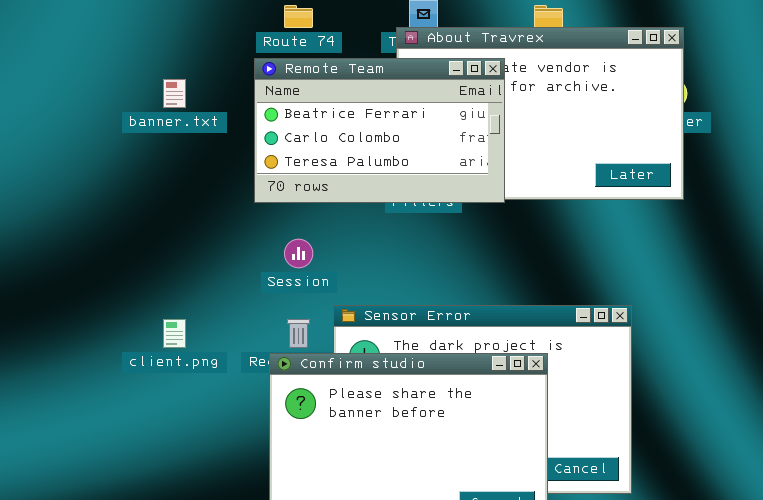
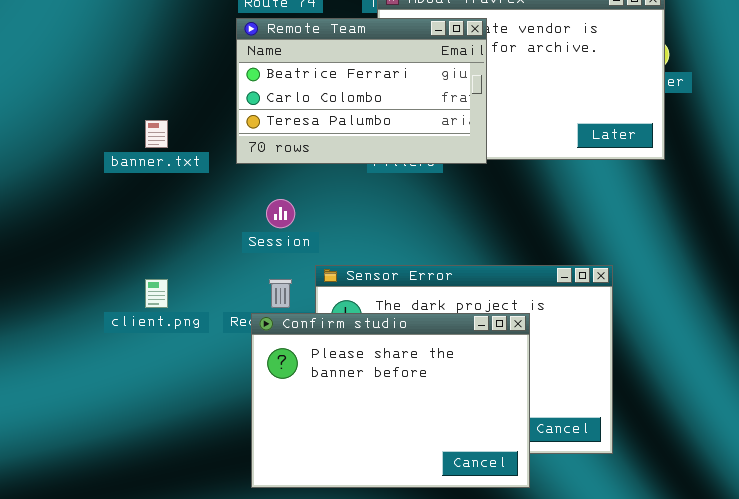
banner.txt: [163,79,186,108] -> [145,120,168,148], moved

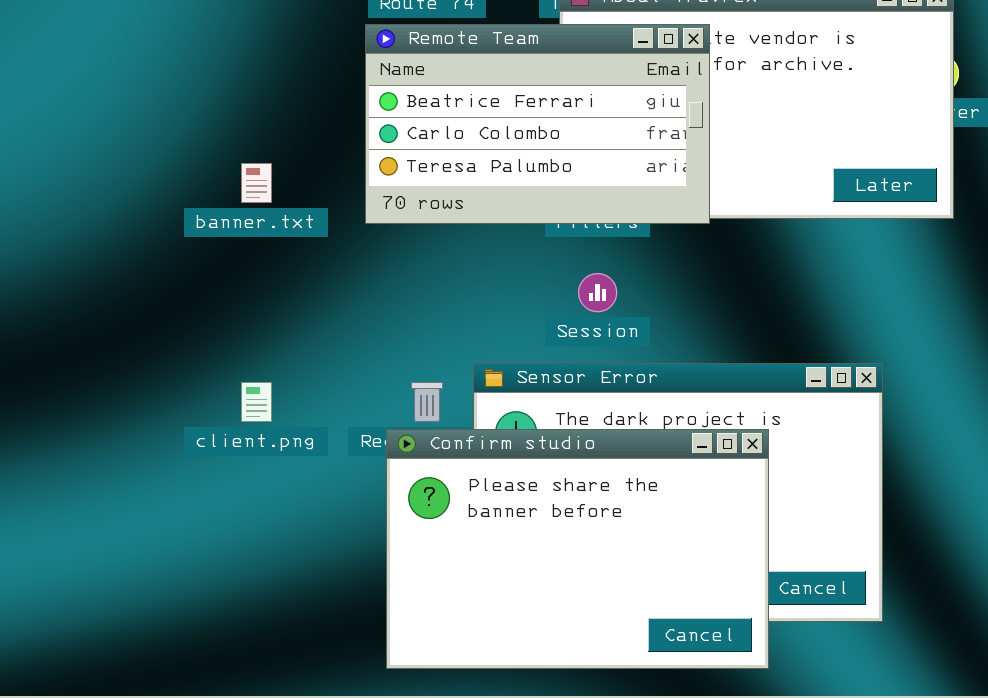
Session: [266,199,295,228] -> [578,273,617,312], moved

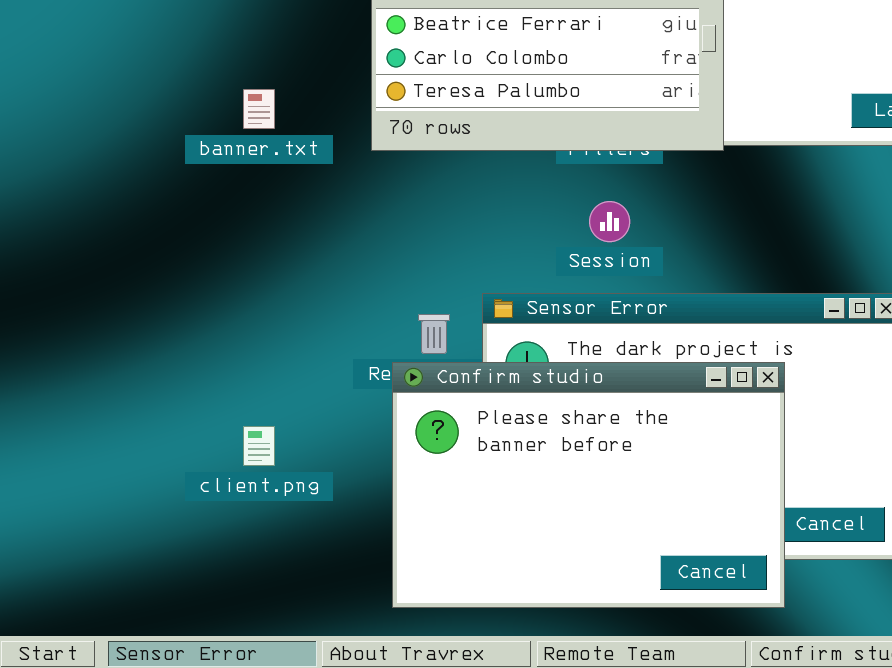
client.png: [241,382,272,422] -> [243,426,275,466], moved

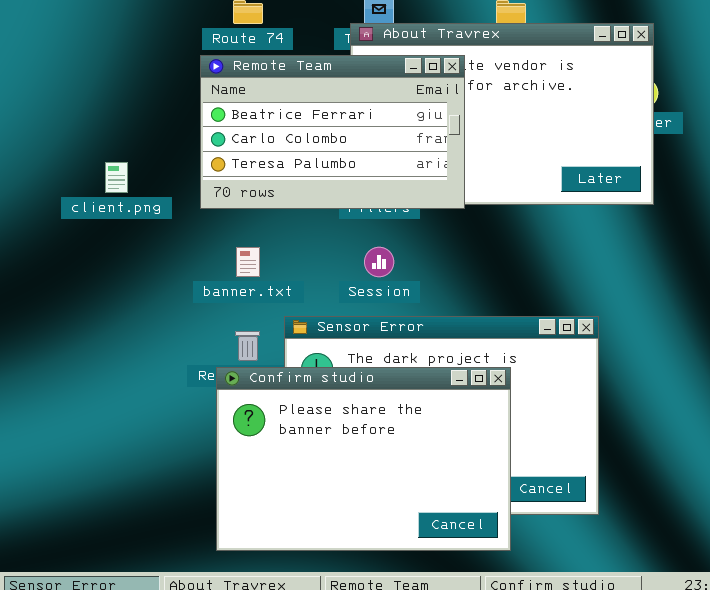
banner.txt: [243,89,275,129] -> [236,247,260,277], moved
client.png: [243,426,275,466] -> [105,162,128,193], moved

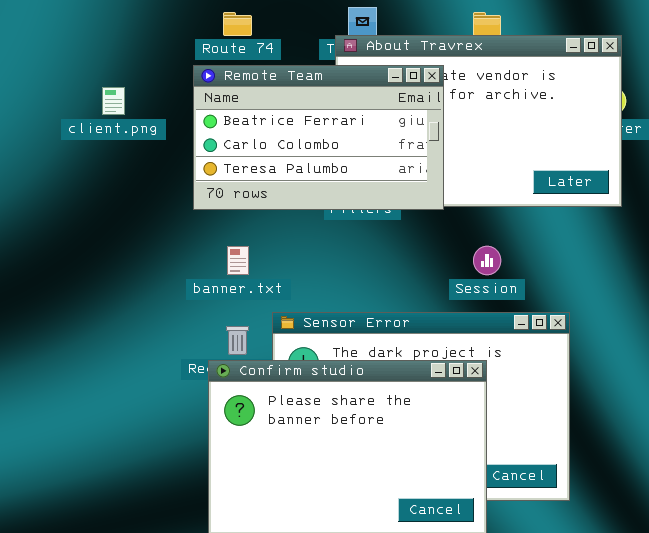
client.png: [105,162,128,193] -> [102,87,125,115], moved
Session: [364,247,394,277] -> [473,246,501,275], moved

